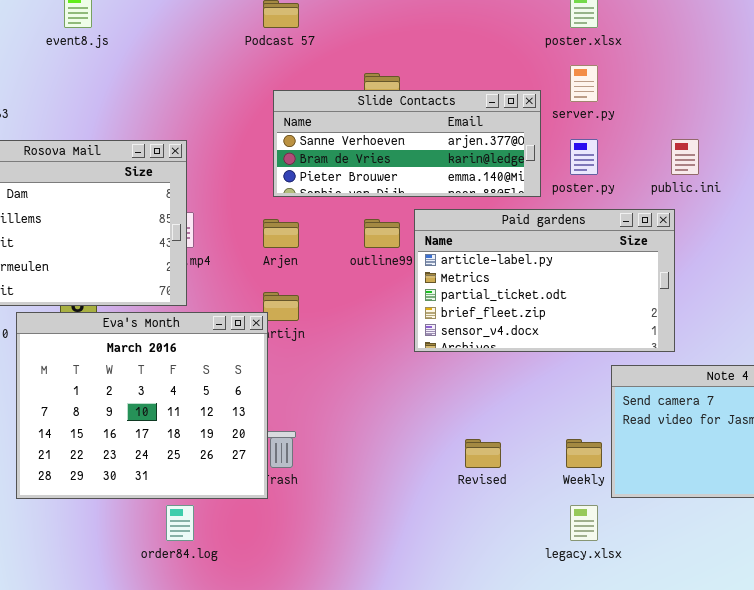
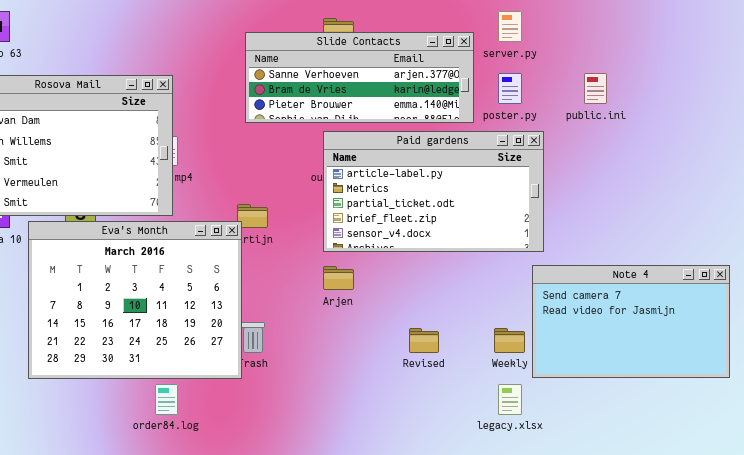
Paid gardens: [414,209,675,352] -> [323,131,544,252], moved
Arjen: [263,219,299,248] -> [323,266,354,290], moved

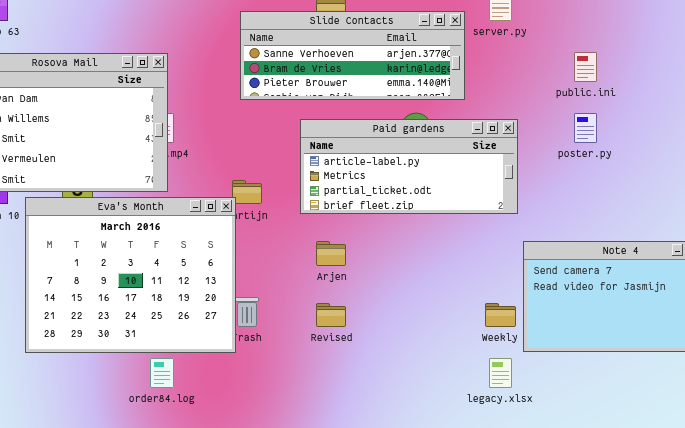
poster.py: [498,73,522,104] -> [574,113,597,143], moved
Paid gardens: [323,131,544,252] -> [300,119,518,214], moved, resized
Revised: [409,328,439,353] -> [316,303,346,327], moved

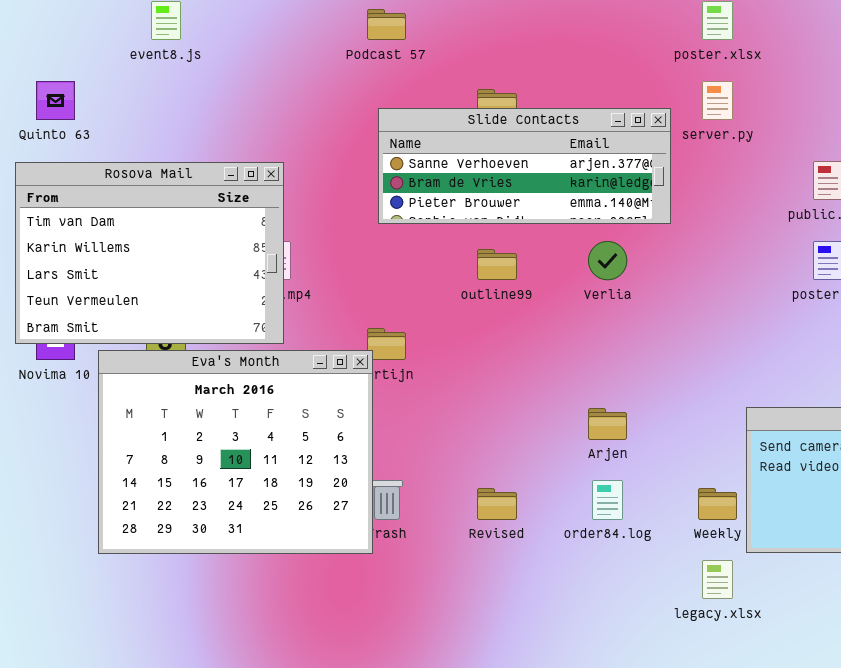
Paid gardens: [300,119,518,214] -> none, closed
Arjen: [316,241,346,266] -> [588,408,627,440], moved
order84.log: [150,358,174,388] -> [592,480,623,520], moved

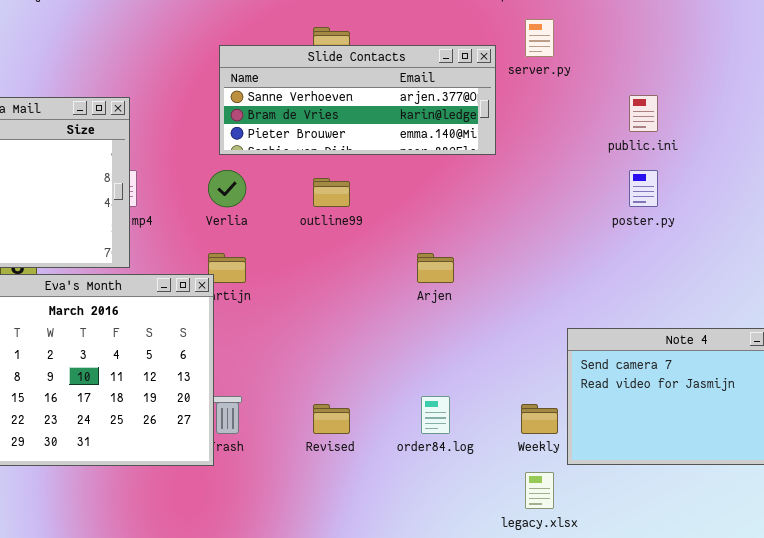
Verlia: [588,241,627,280] -> [208,170,246,207], moved
Arjen: [588,408,627,440] -> [417,253,454,283], moved

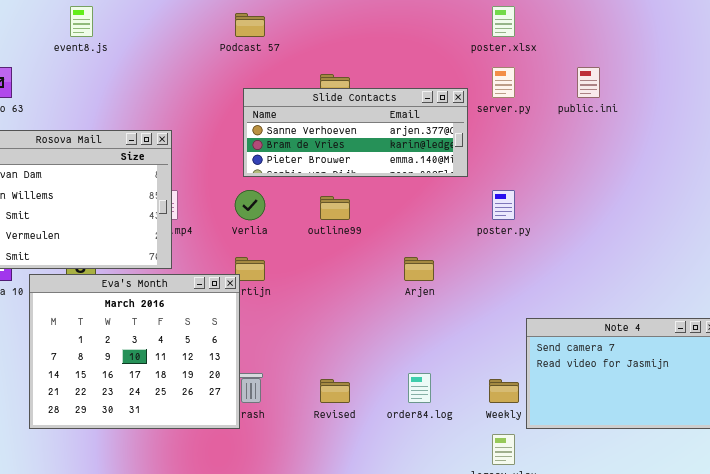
public.ini: [629,95,658,132] -> [577,67,600,98], moved
poster.py: [629,170,658,207] -> [492,190,515,220], moved

